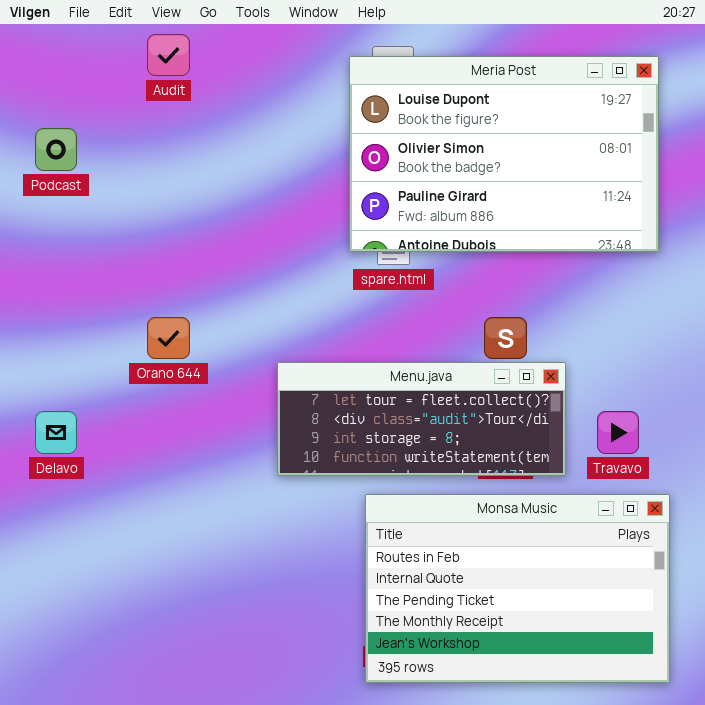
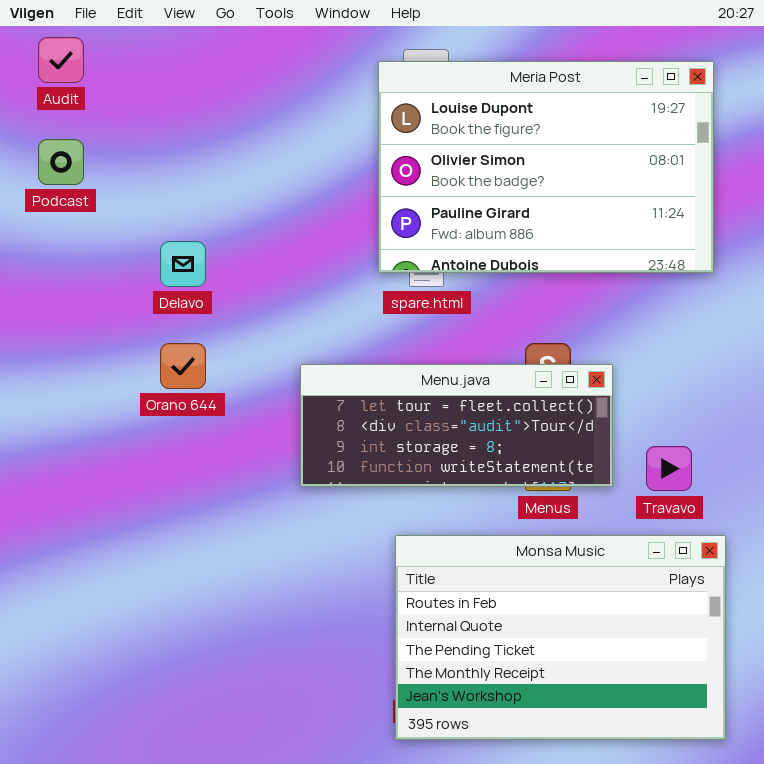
Audit: [147,34,190,76] -> [38,37,84,83], moved
Menu.java: [277,362,566,476] -> [300,364,613,487], moved
Delavo: [35,411,77,454] -> [160,241,206,287], moved

